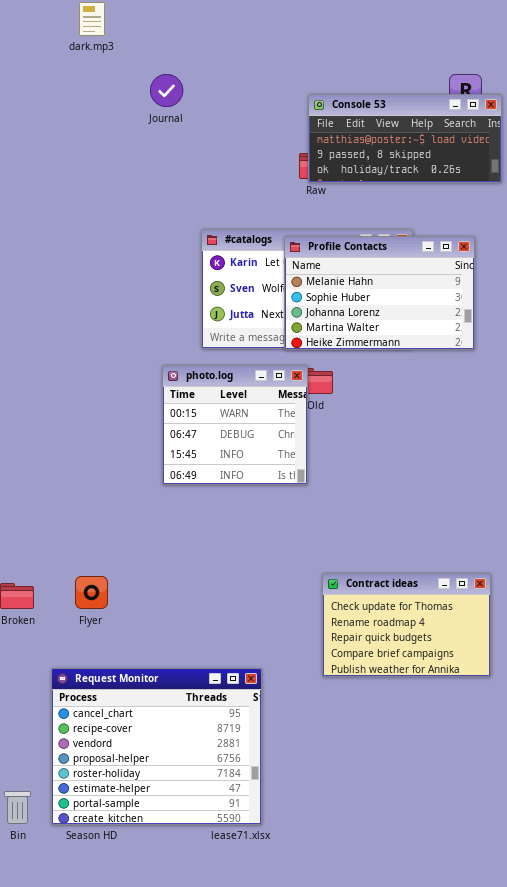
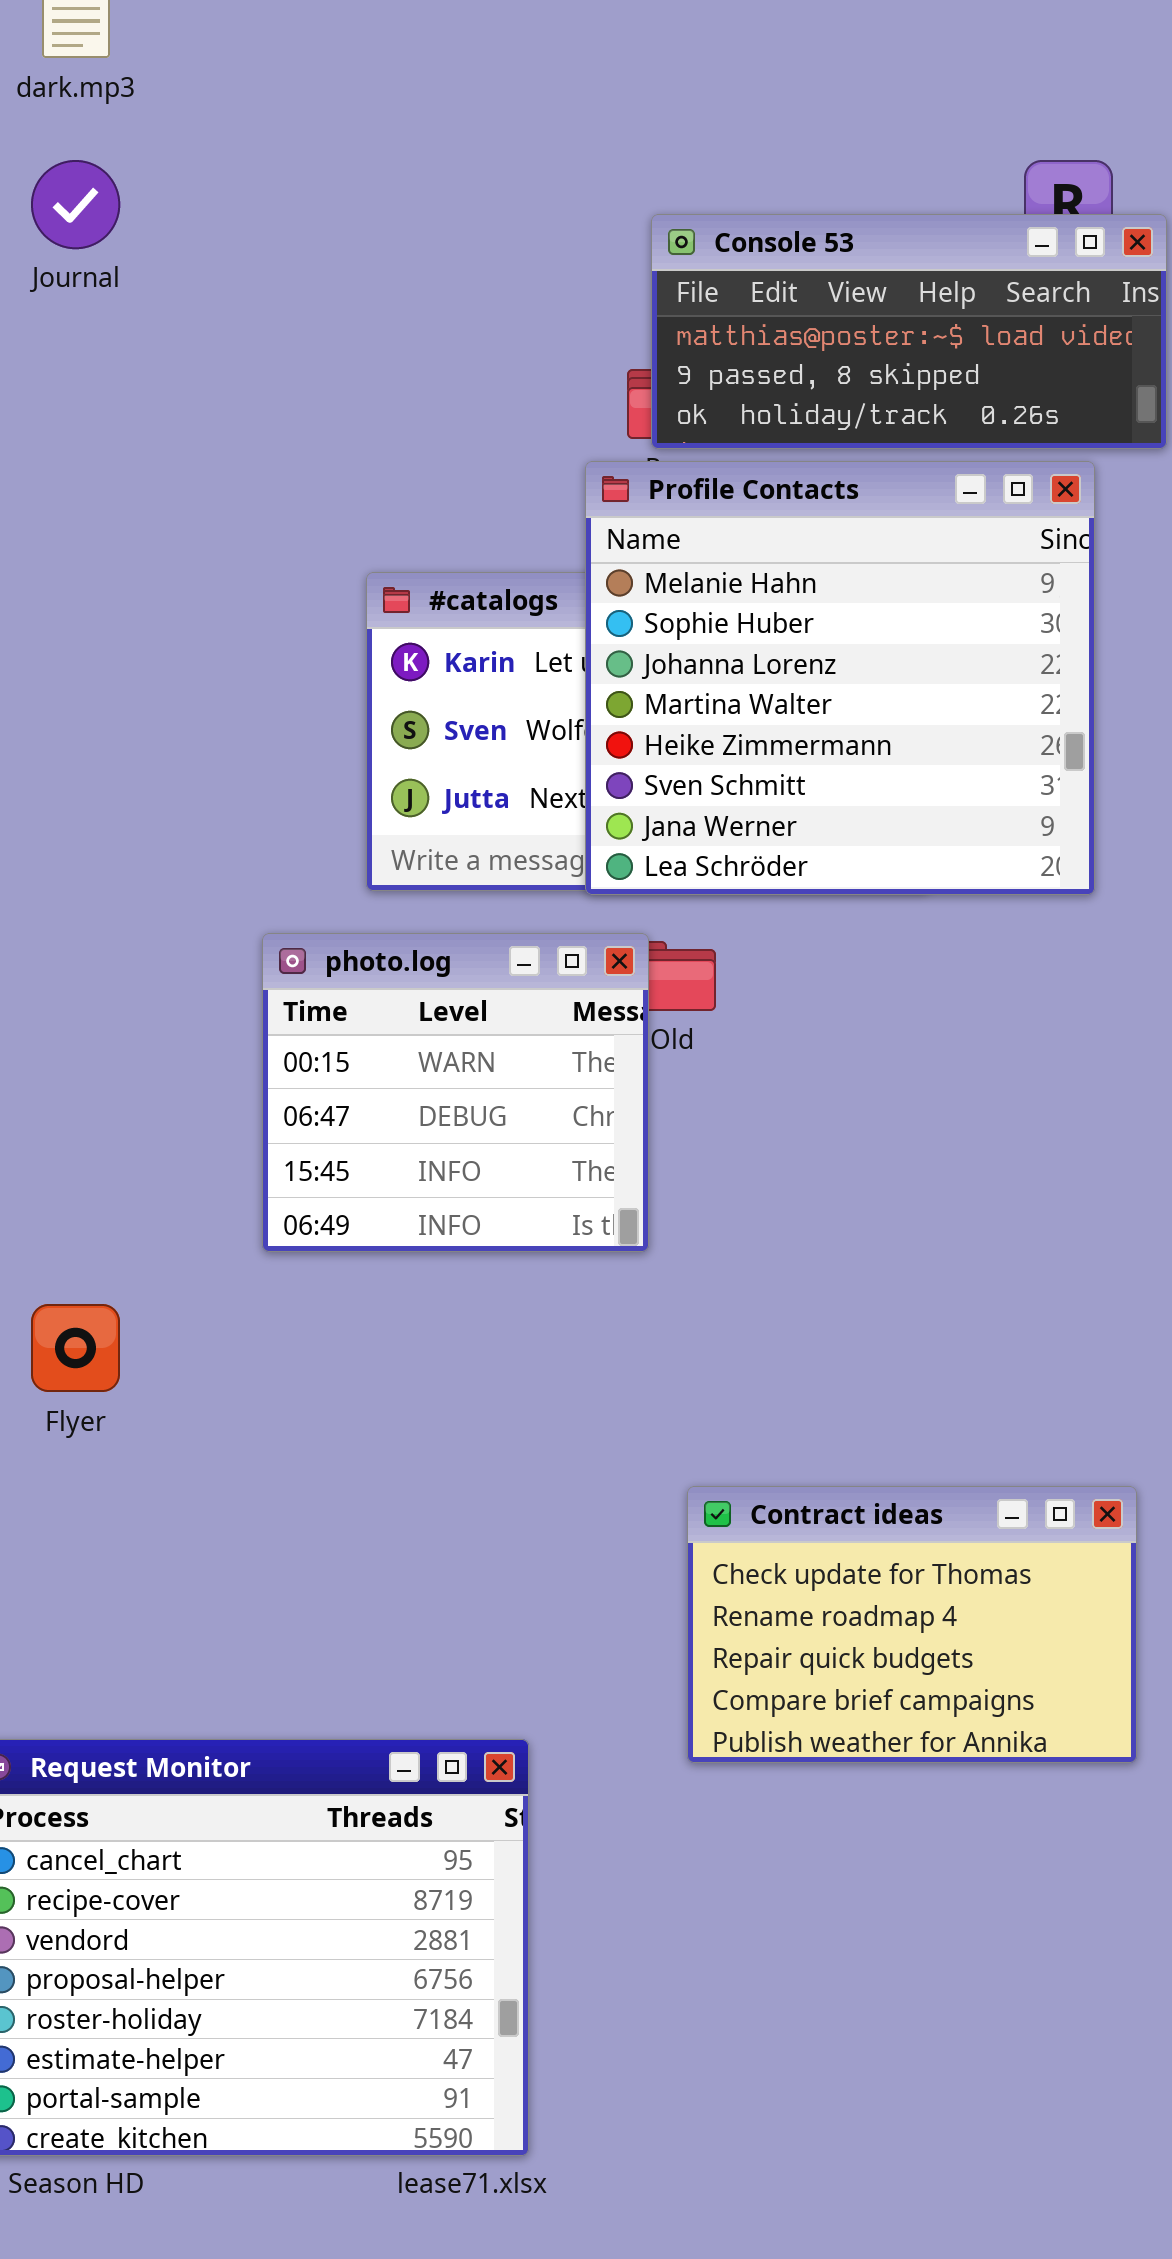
Journal: [150,74,183,107] -> [31,160,120,249], moved
Profile Contacts: [284,236,475,350] -> [585,461,1095,895], resized
Flyer: [75,576,108,609] -> [31,1304,120,1392], moved

